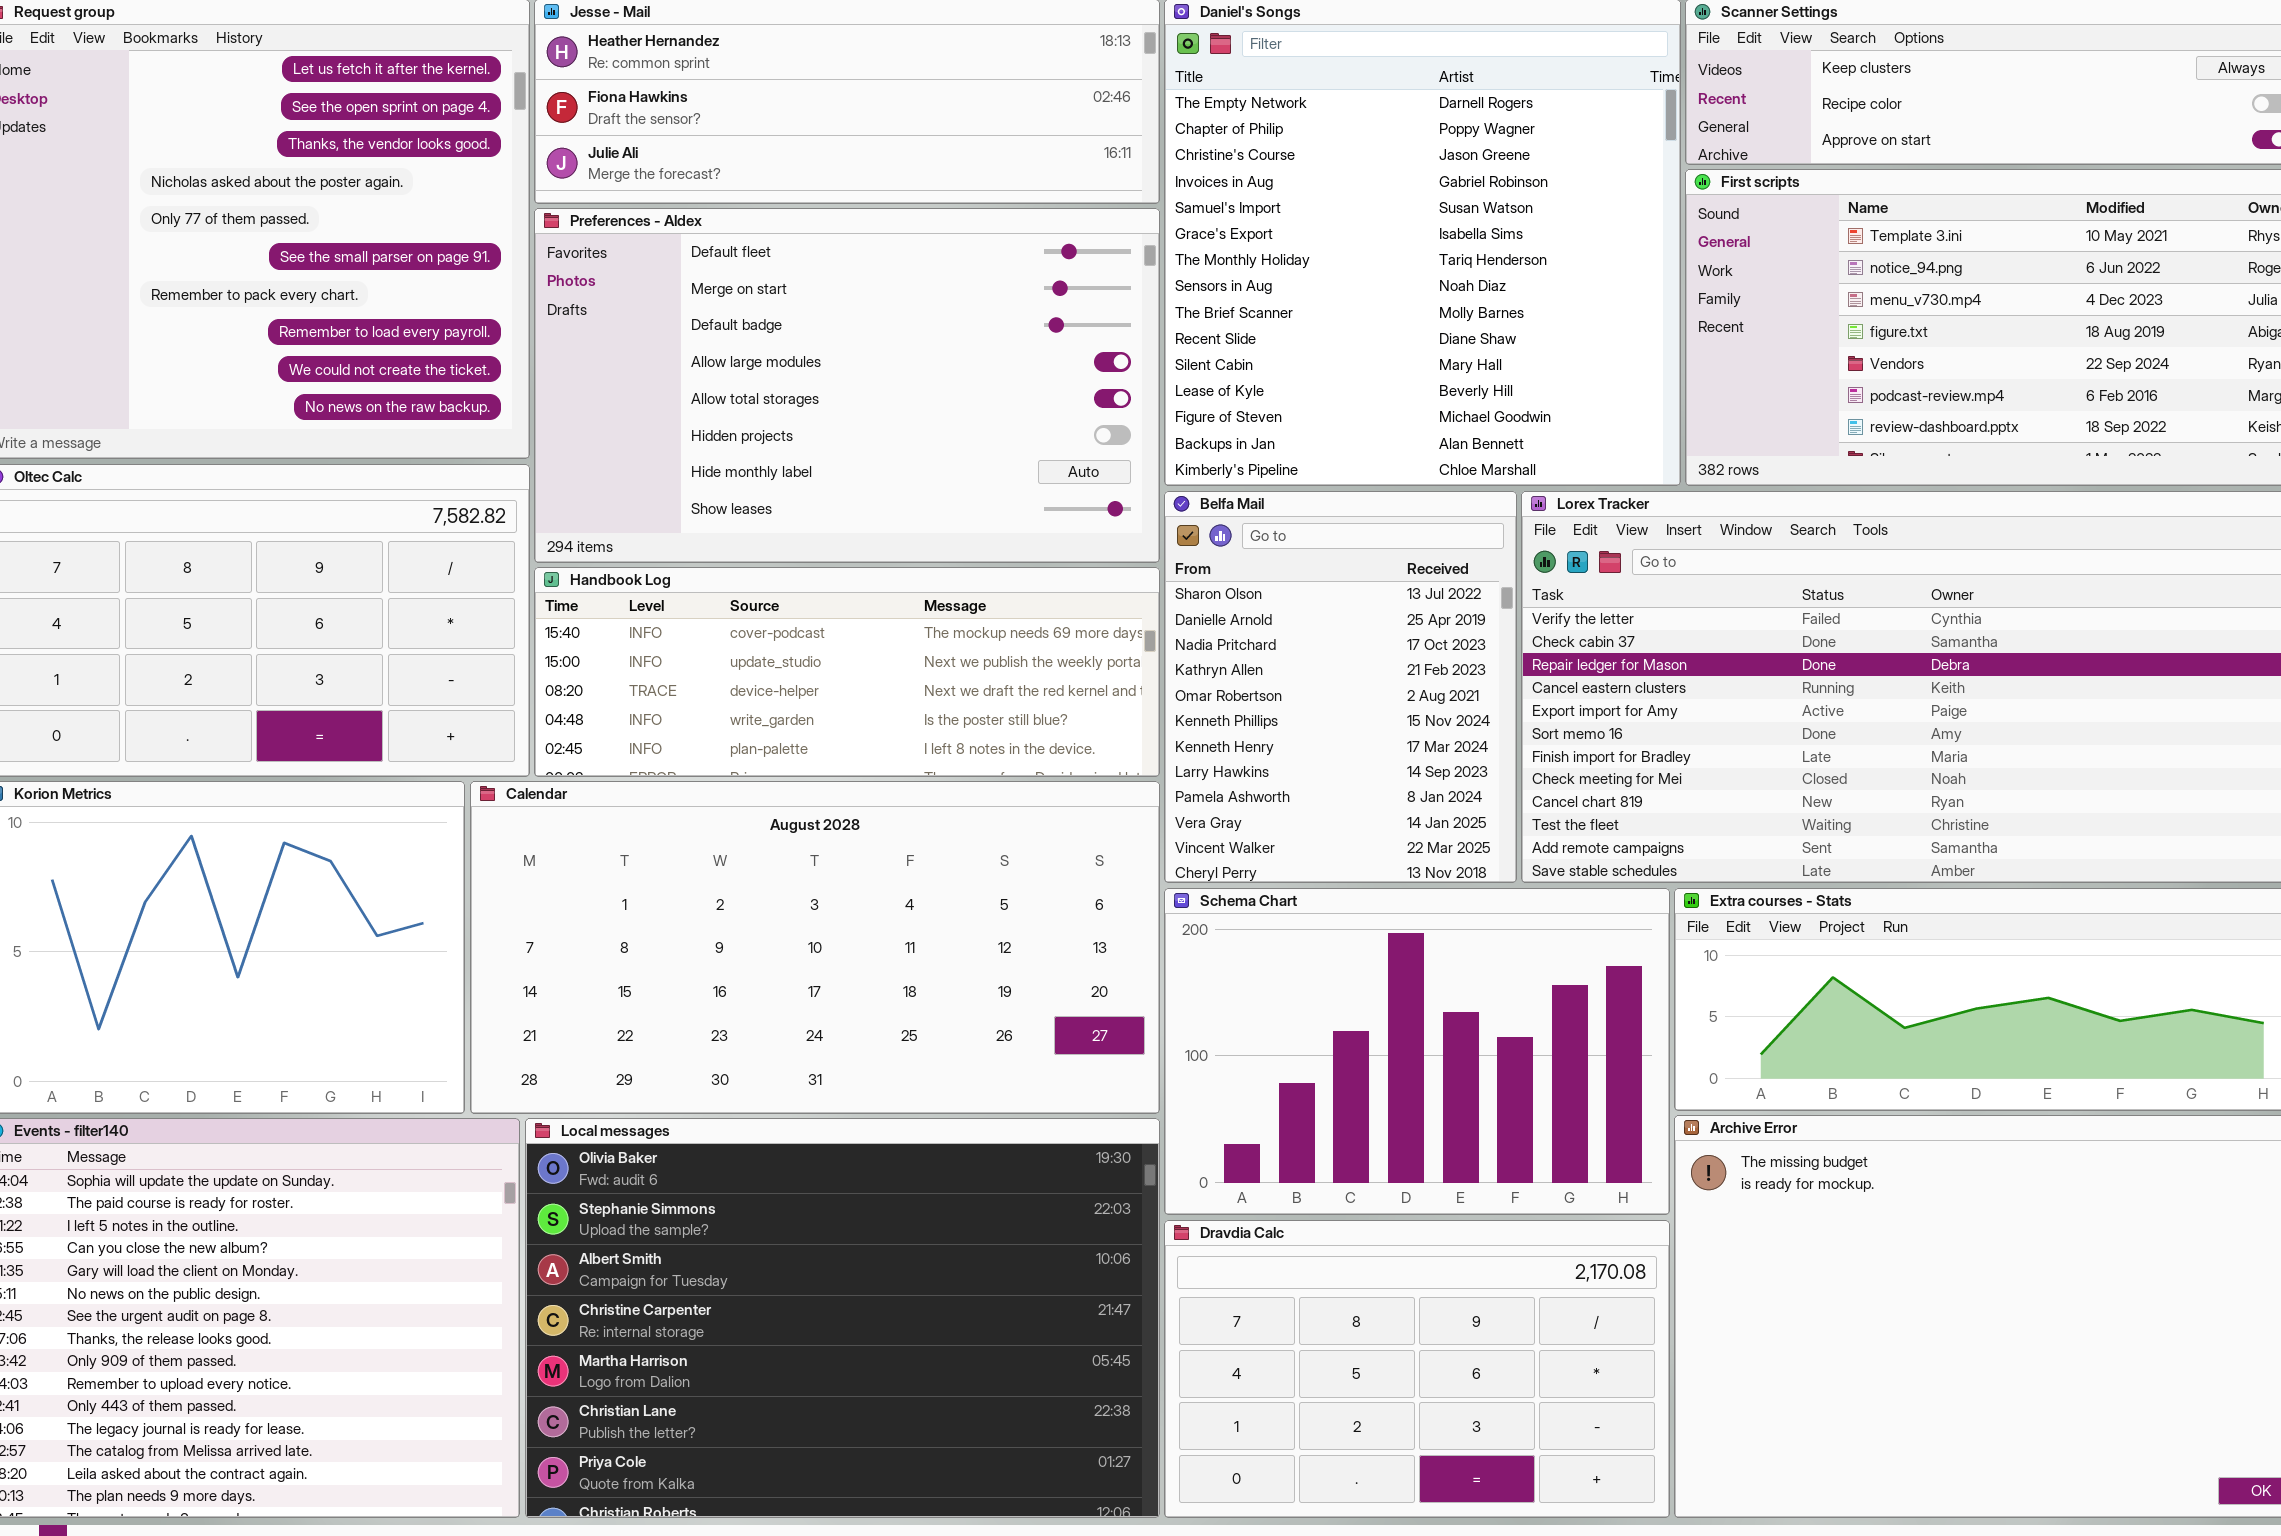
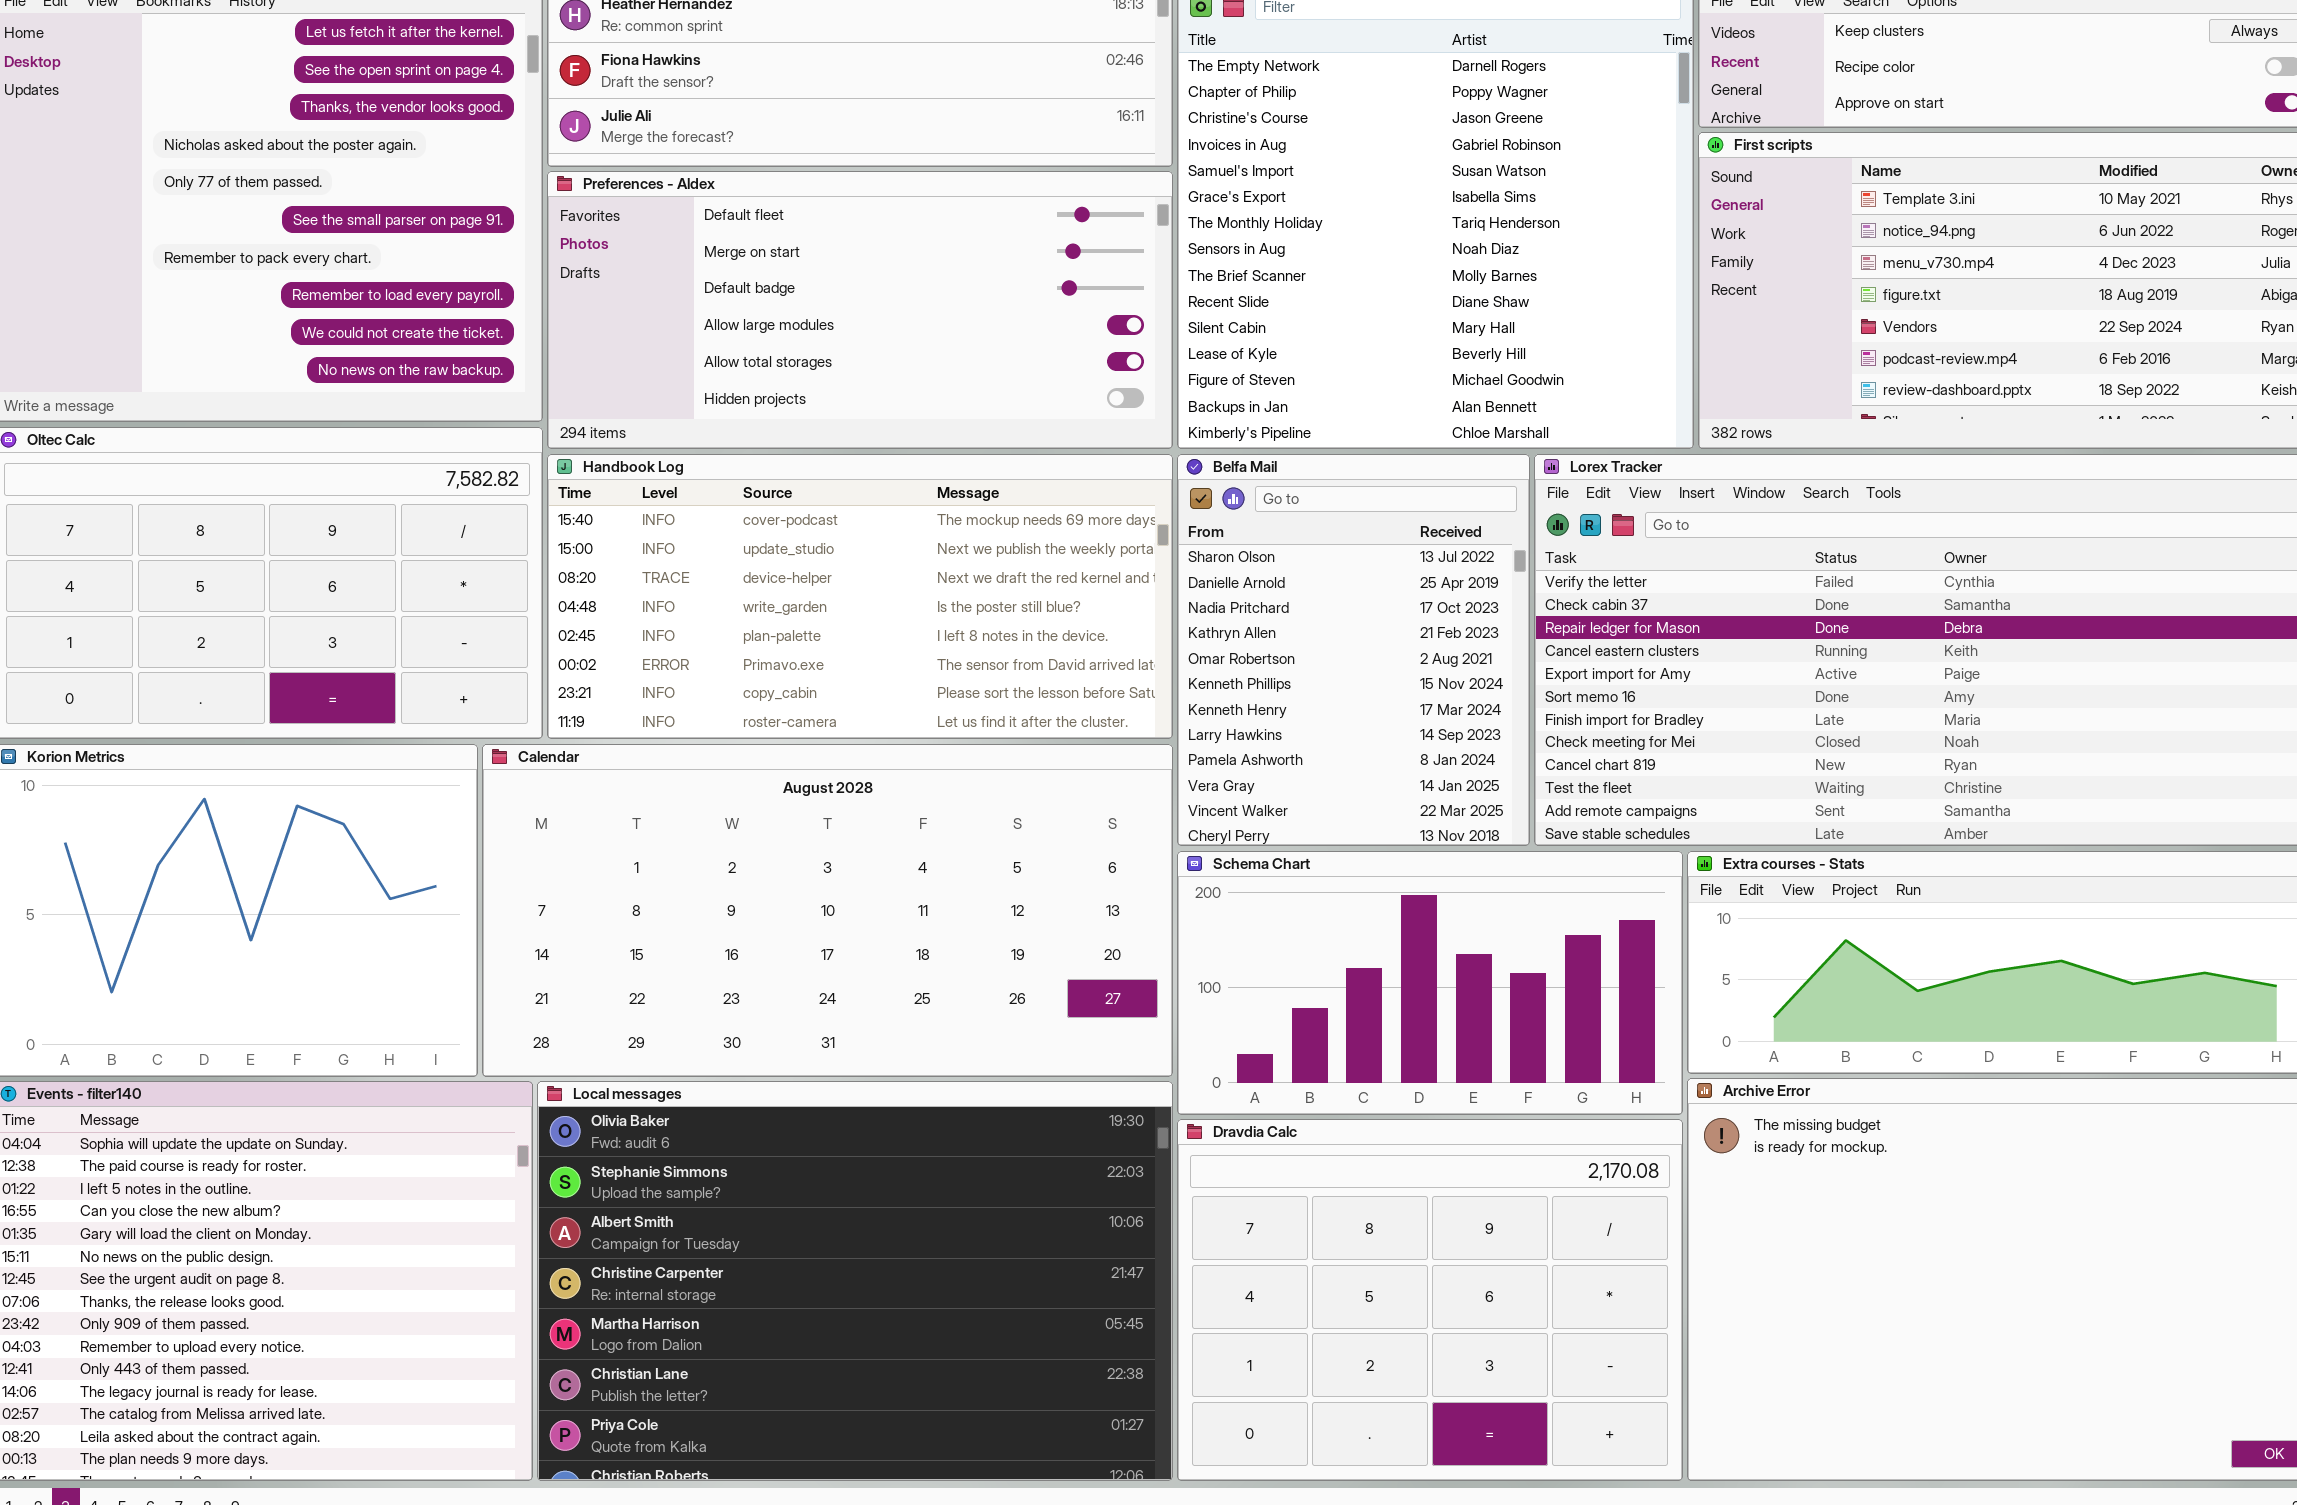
Preferences - Aldex: [534,208,1160,563] -> [547,171,1173,449], resized
Handbook Log: [534,567,1160,777] -> [547,454,1173,739], resized
Schema Chart: [1164,888,1670,1215] -> [1177,851,1683,1115], resized
Dravdia Calc: [1164,1220,1670,1518] -> [1177,1119,1683,1481], resized

